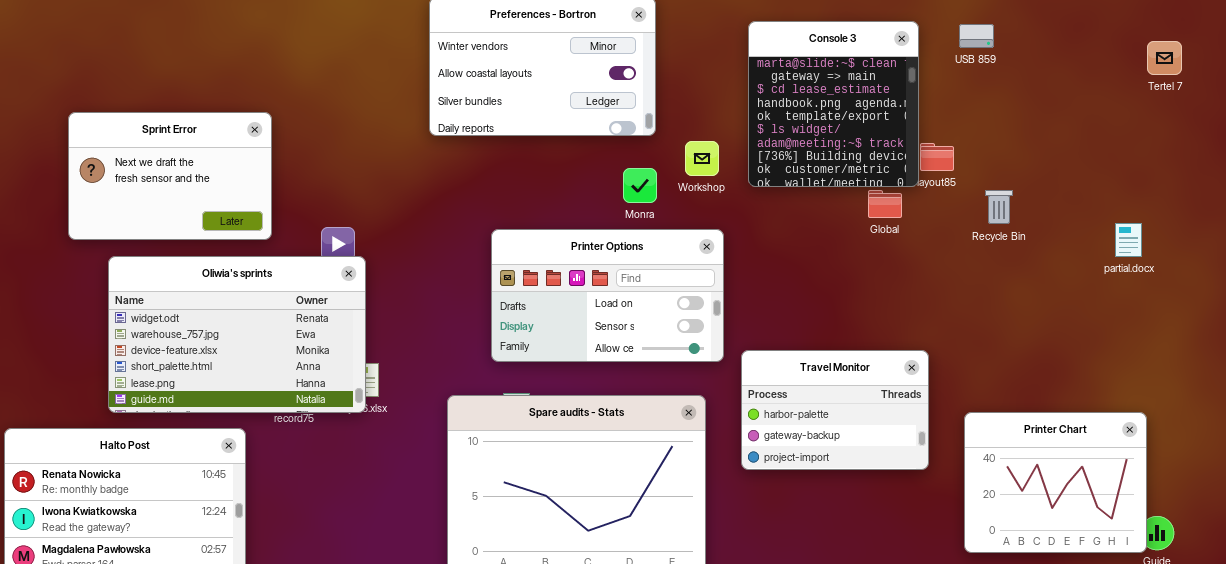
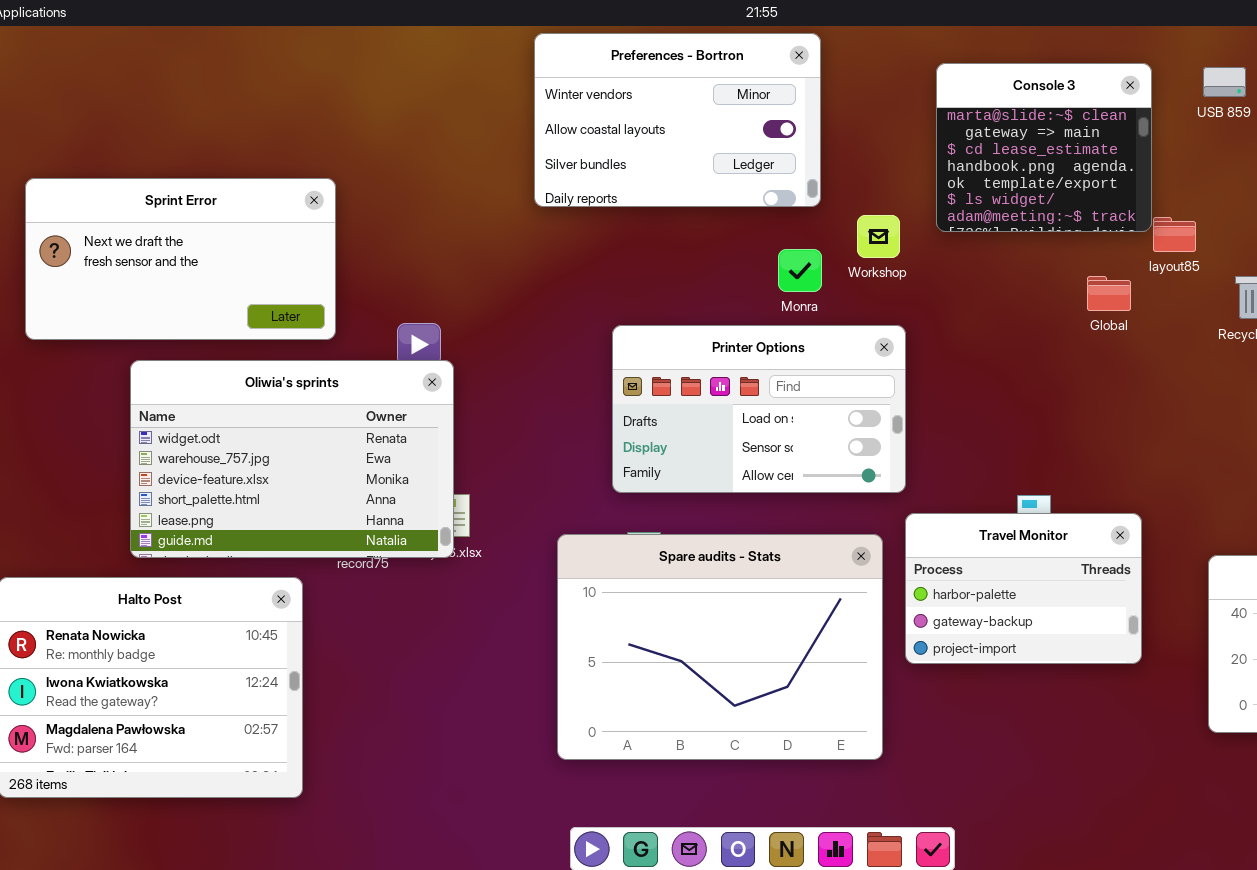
Console 3: [748,21,919,187] -> [936,63,1152,232], resized
Sprint Error: [68,112,272,240] -> [25,178,336,340], resized
Travel Monitor: [741,350,929,470] -> [905,513,1142,664], moved

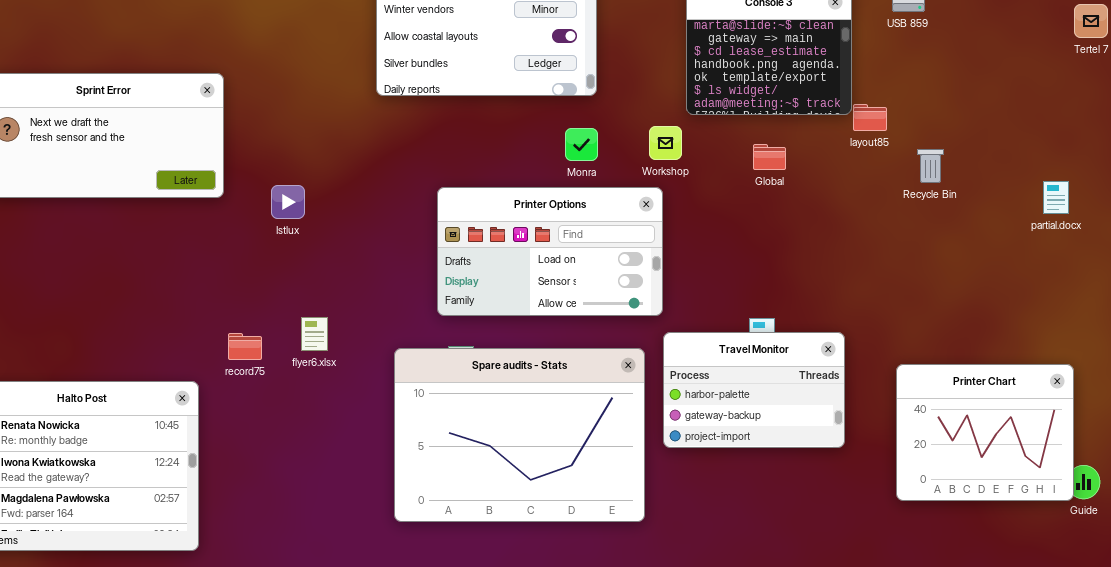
Workshop: [857,215,900,258] -> [649,126,682,160], moved
Global: [1087,276,1131,311] -> [753,144,786,170], moved
Oliwia's sprints: [130,360,454,558] -> none, closed

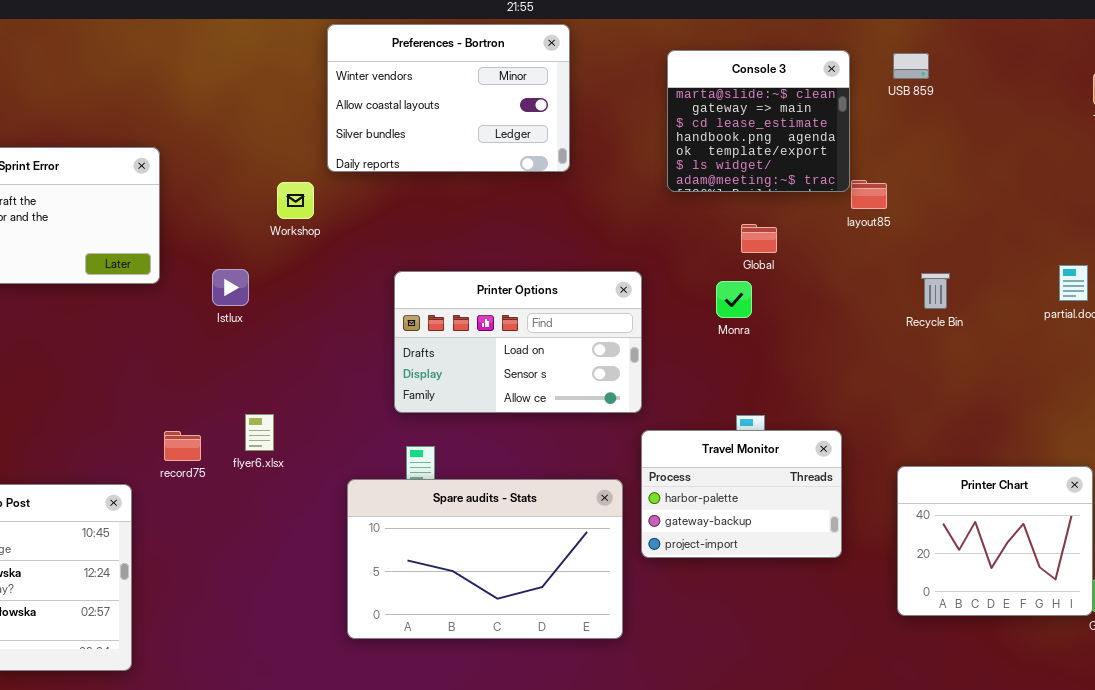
Workshop: [649,126,682,160] -> [277,182,314,219], moved
Monra: [565,128,598,161] -> [716,281,752,318], moved
Recycle Bin: [917,149,944,183] -> [921,273,950,309], moved
Spare audits - Stats: [394,348,645,522] -> [347,479,623,639], resized

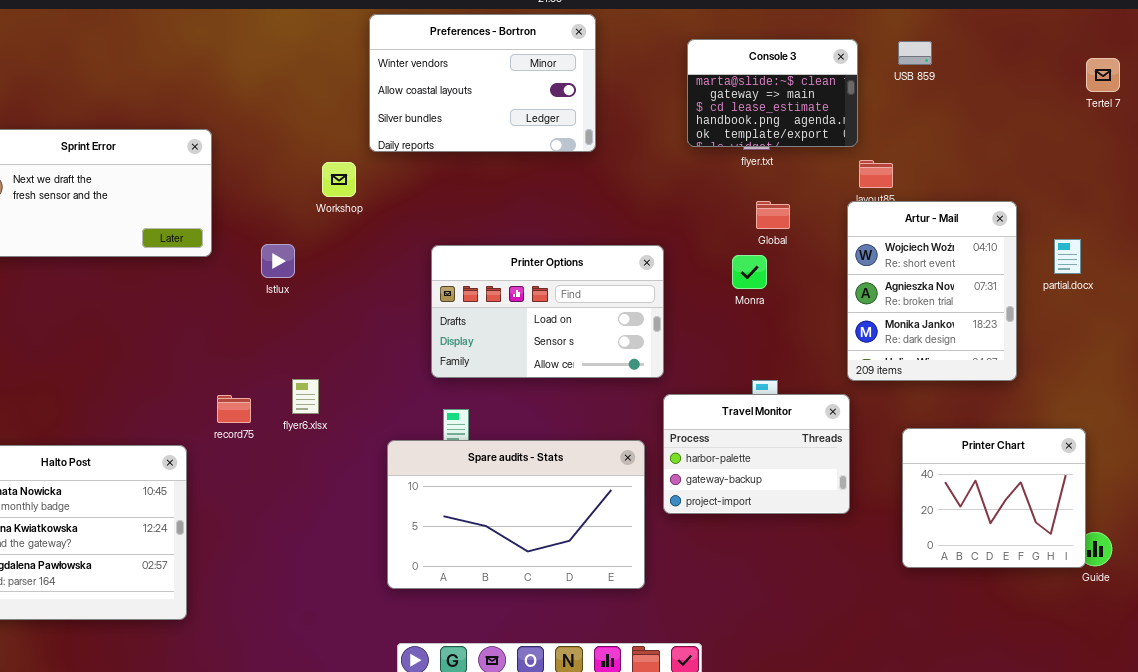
Console 3: [667,50,850,192] -> [687,39,858,147], resized
Artur - Mail: none -> [847,201,1017,381], opened

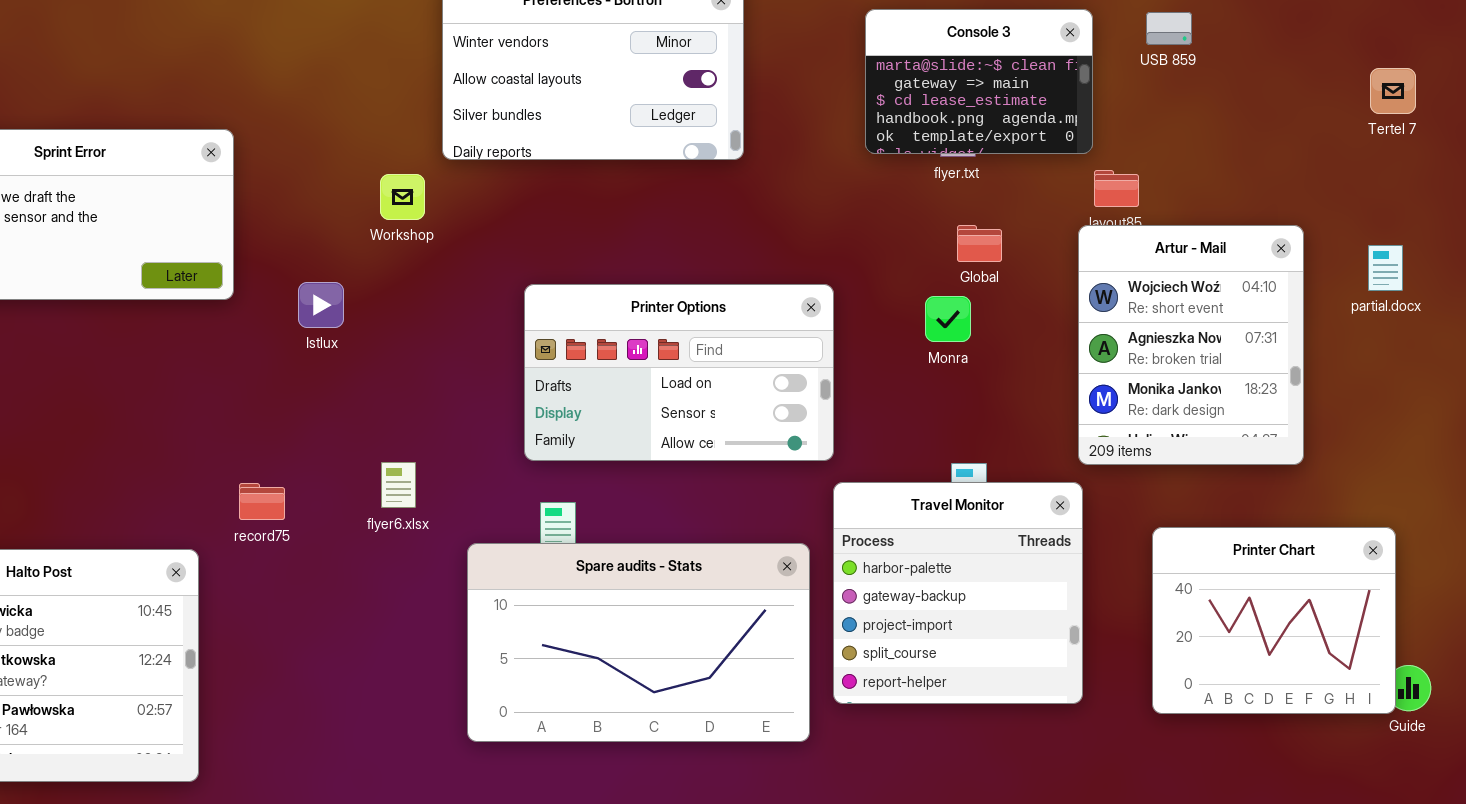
Tertel 7: [1086,58,1120,92] -> [1370,68,1416,114], moved
partial.docx: [1054,239,1081,274] -> [1368,245,1403,291], moved
flyer6.xlsx: [292,379,319,414] -> [381,462,416,508], moved
Travel Monitor: [663,394,850,514] -> [833,482,1083,704], resized

